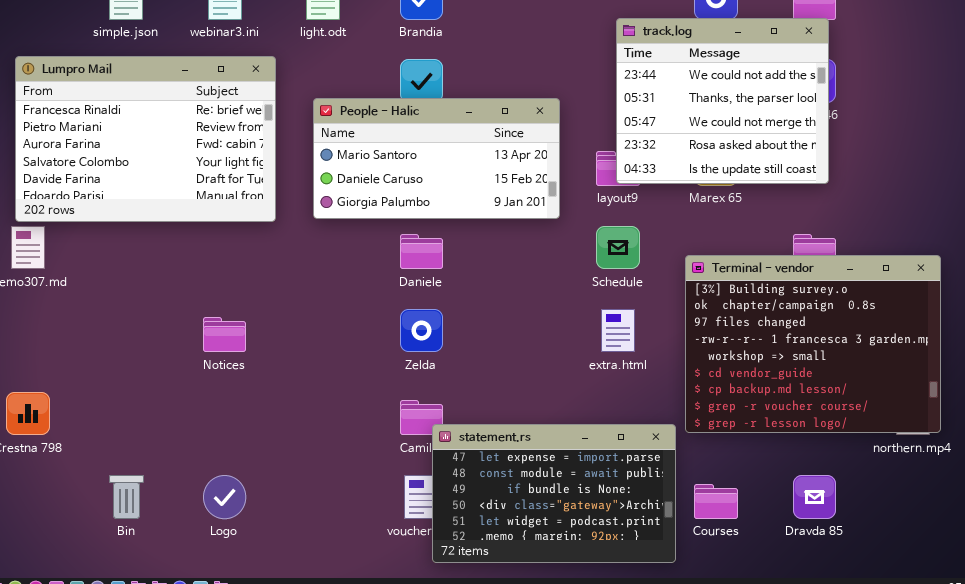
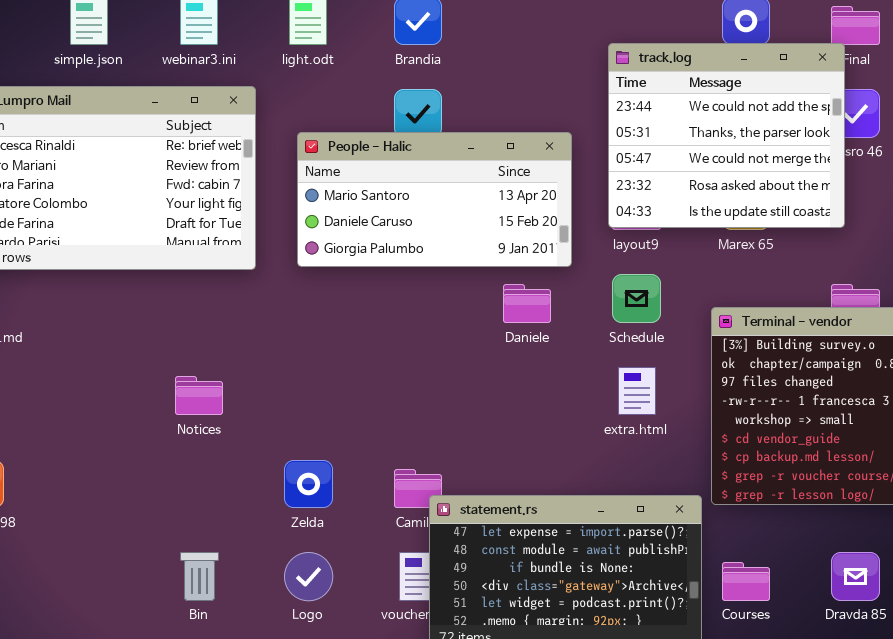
track.log: [616,18,829,184] -> [608,43,845,228], moved
Daniele: [400,234,443,269] -> [503,284,551,323], moved
Zelda: [400,309,443,352] -> [284,460,333,508], moved
Bin: [109,475,144,519] -> [180,552,219,601], moved
Logo: [203,475,246,519] -> [284,552,333,601], moved

